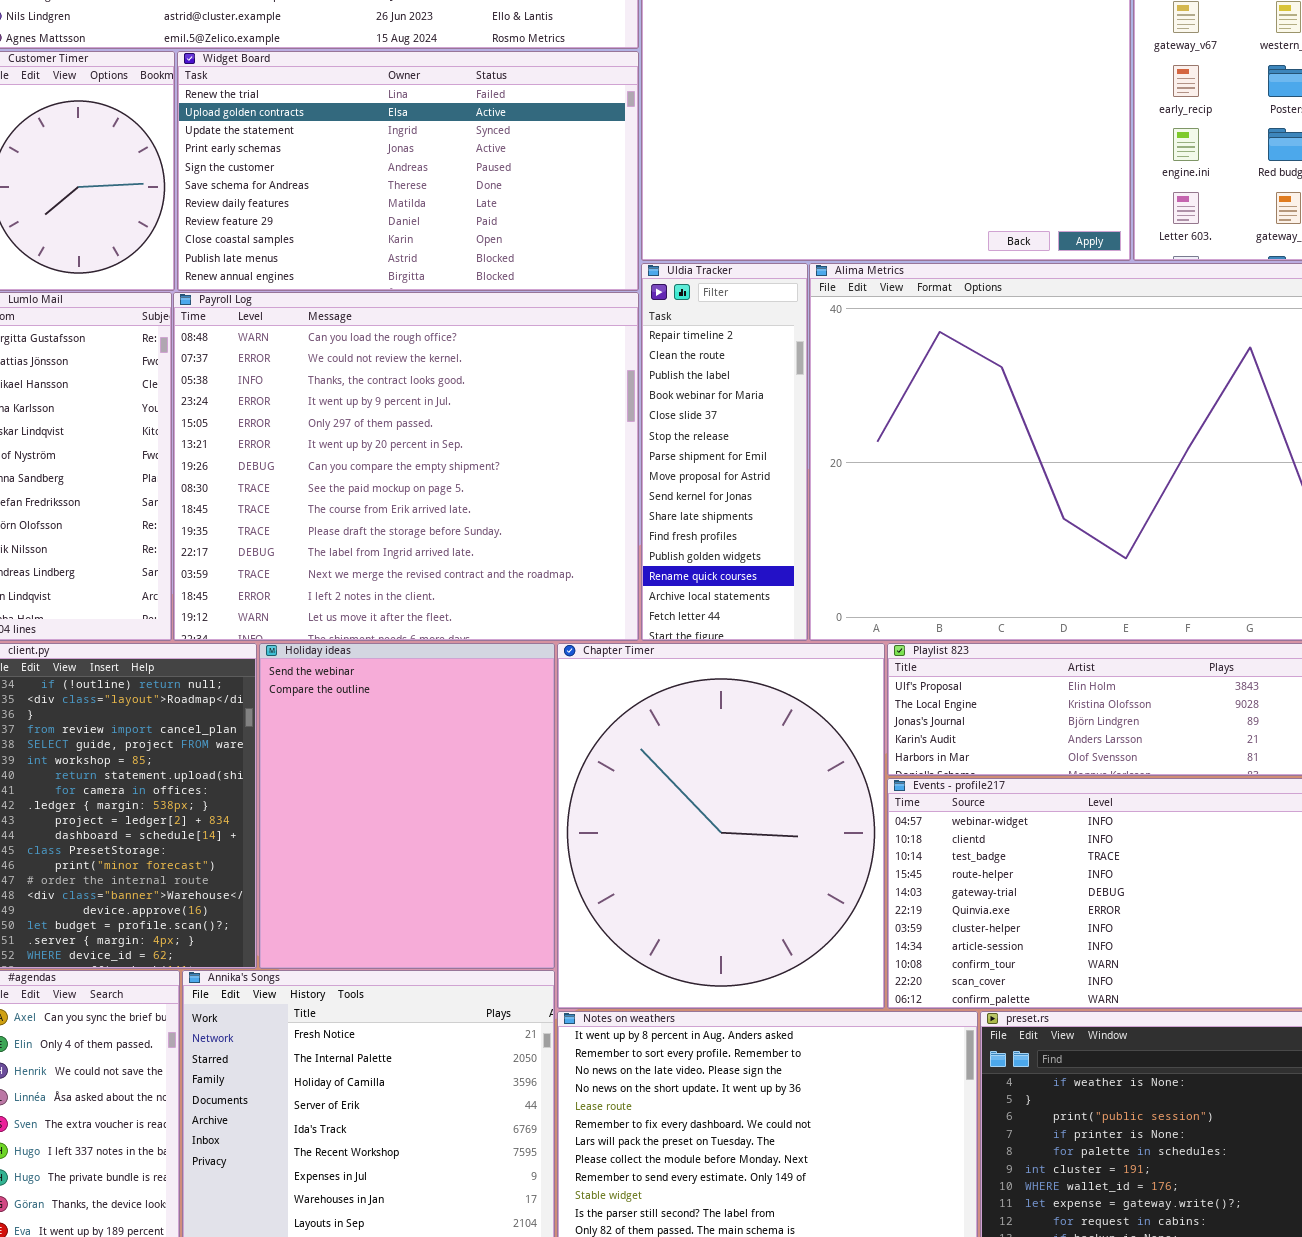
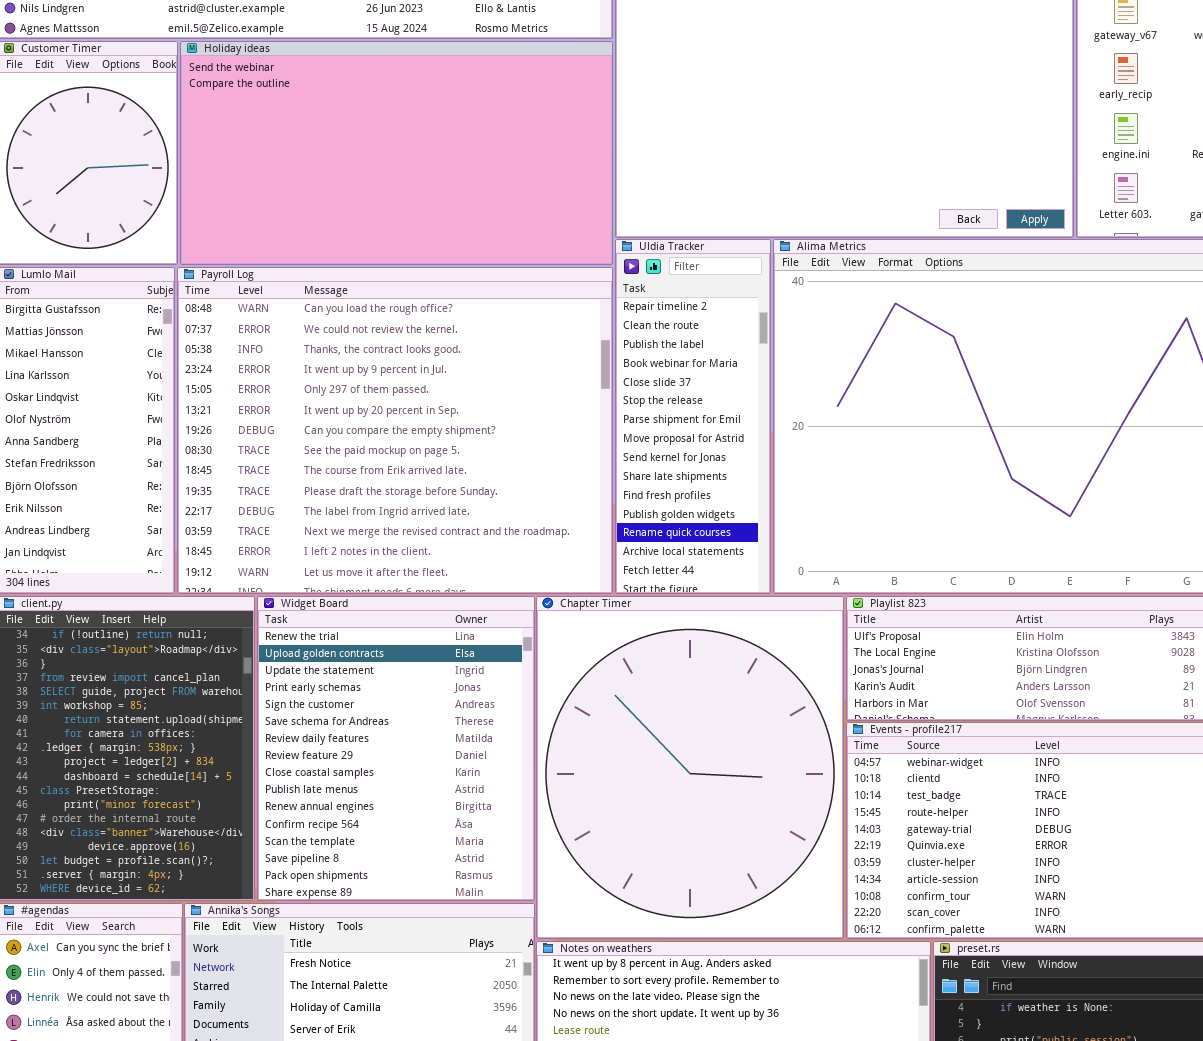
Widget Board: [177,51,639,291] -> [257,596,535,901], moved, resized
Holiday ideas: [259,643,555,969] -> [180,41,613,265], moved, resized

